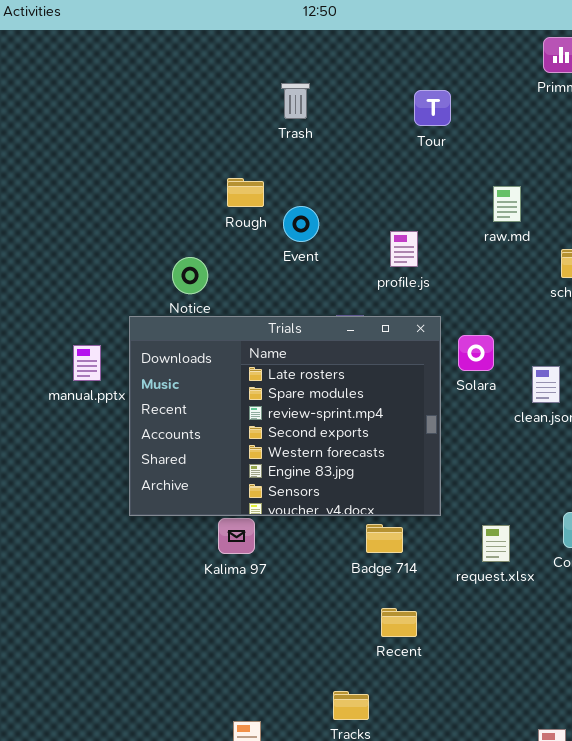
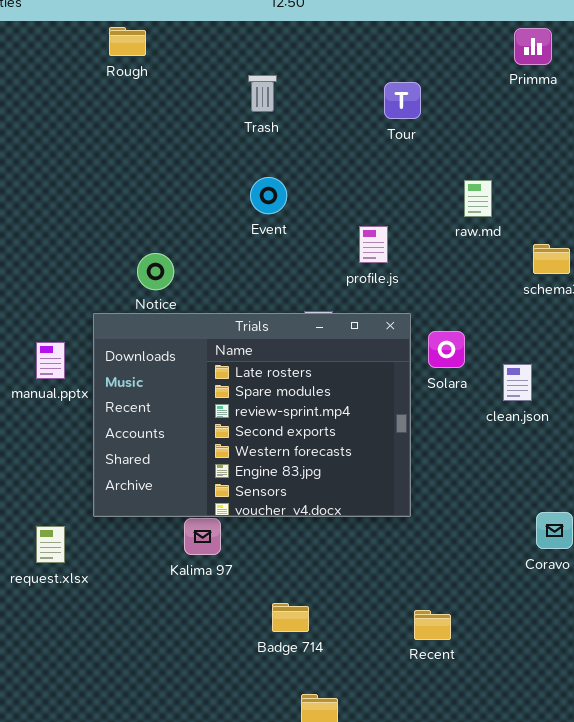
Rough: [227,178,264,207] -> [109,27,146,56], moved
Event: [283,206,319,242] -> [250,177,287,214], moved
Badge 714: [366,524,403,553] -> [272,603,309,632], moved
request.xlsx: [482,525,510,562] -> [36,526,65,563], moved
Recent: [381,608,417,637] -> [414,610,451,640], moved

